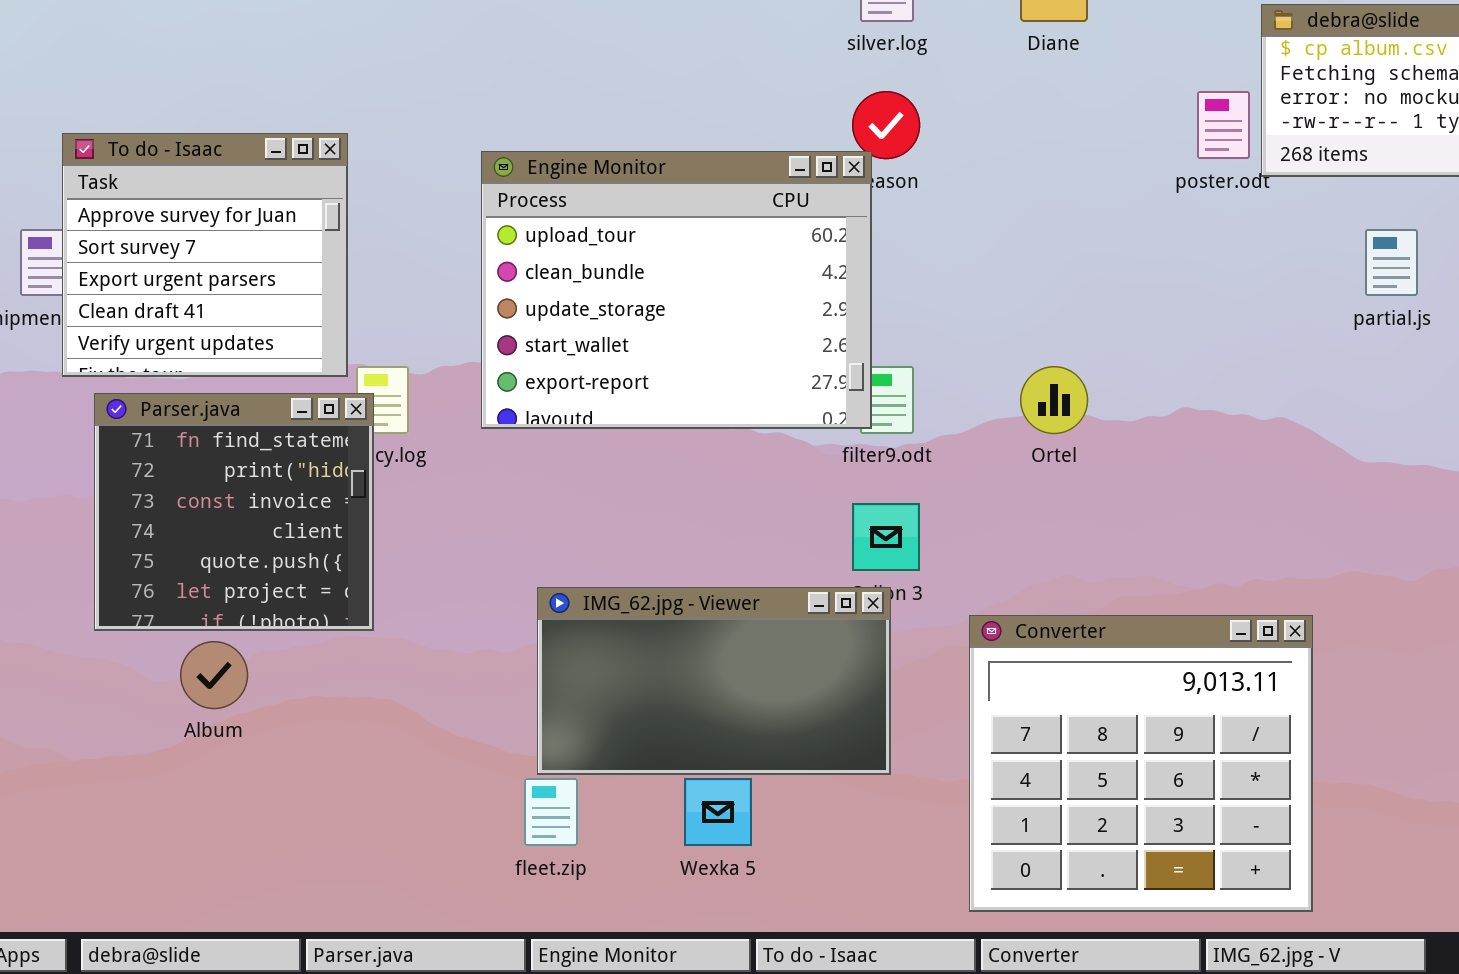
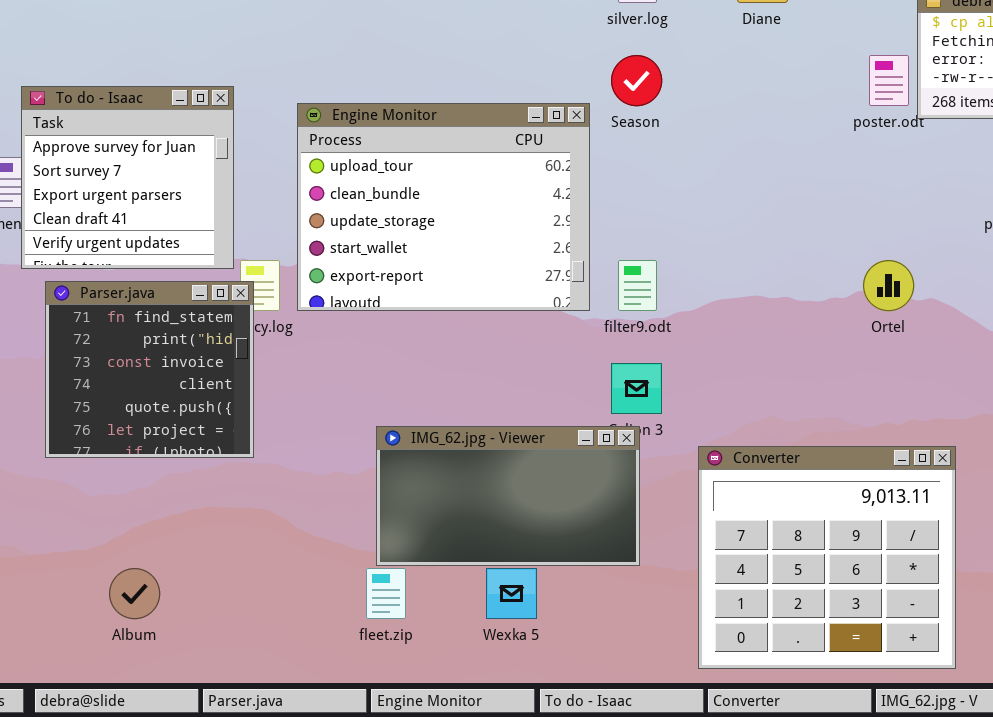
Engine Monitor: [481,151,872,429] -> [297,103,590,311], moved
Ortel: [1020,366,1088,434] -> [863,260,914,311], moved
Album: [180,641,248,709] -> [109,568,160,619], moved

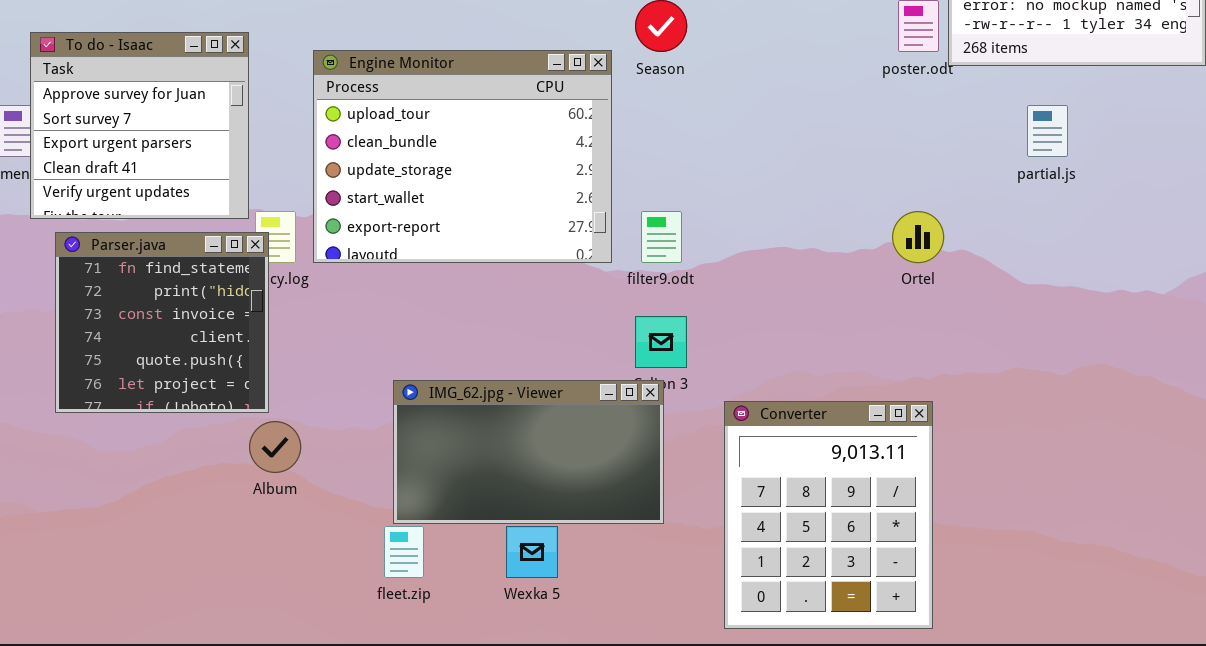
Converter: [698,446,956,669] -> [724,401,933,629], resized
Album: [109,568,160,619] -> [249,421,301,473], moved

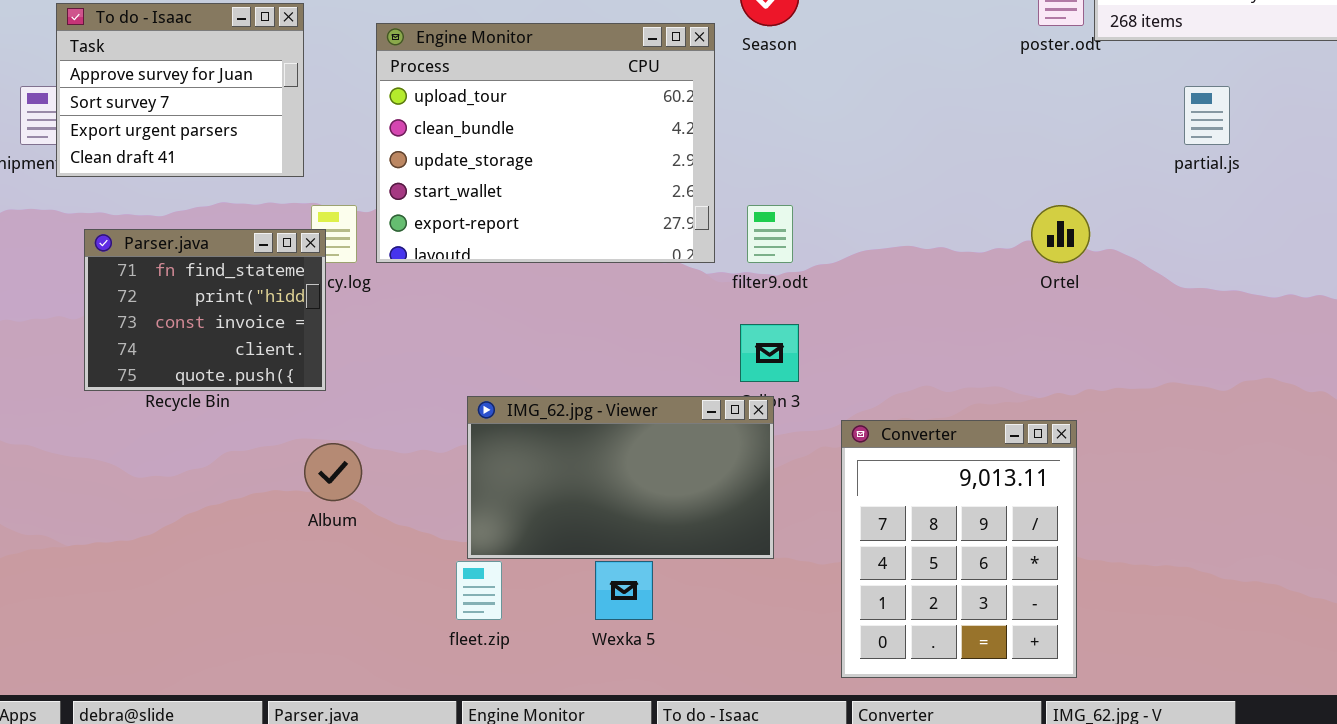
To do - Isaac: [30,32,249,219] -> [56,3,304,177], resized
Parser.java: [55,232,269,413] -> [84,229,326,391], resized

